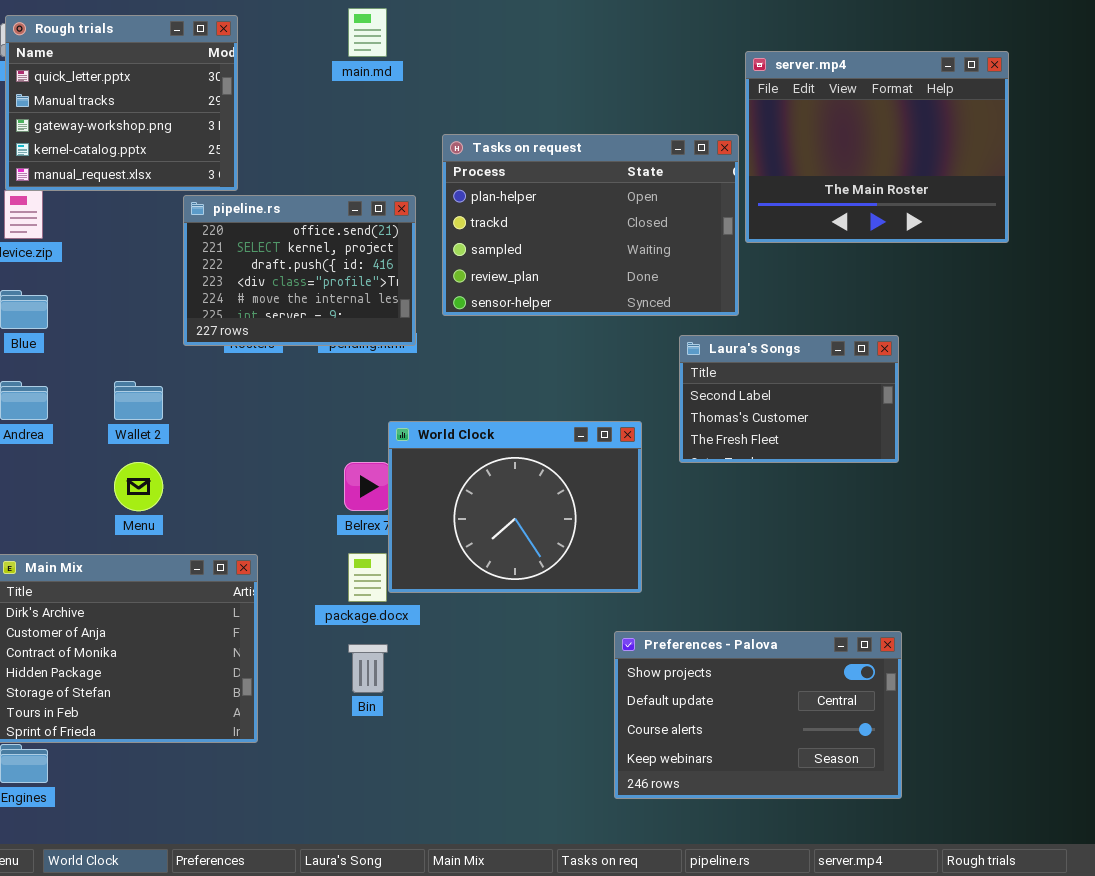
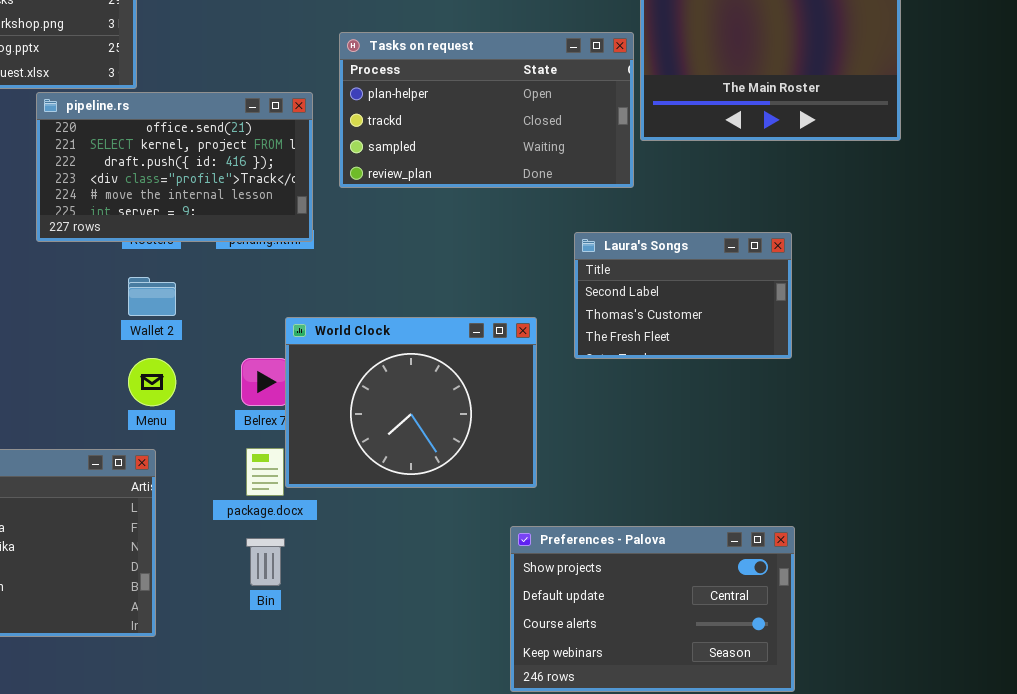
Tasks on request: [442,134,739,316] -> [339,32,634,188], resized
pipeline.rs: [183,195,416,346] -> [36,92,313,242], resized
Wallet 2: [114,381,163,420] -> [128,277,176,316], moved
Menu: [114,462,163,511] -> [128,358,176,406], moved

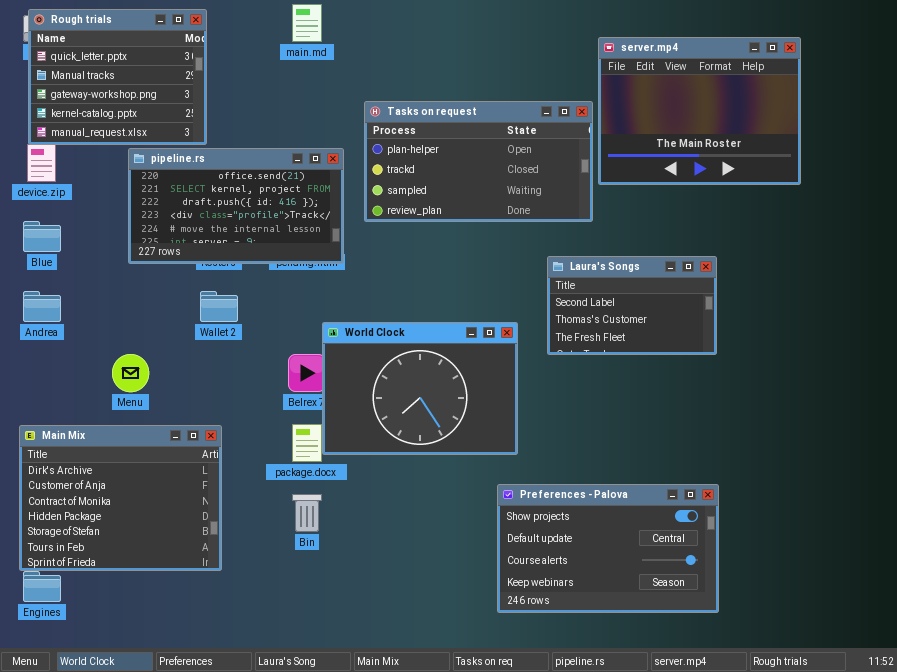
Menu: [128,358,176,406] -> [112,354,149,392], moved

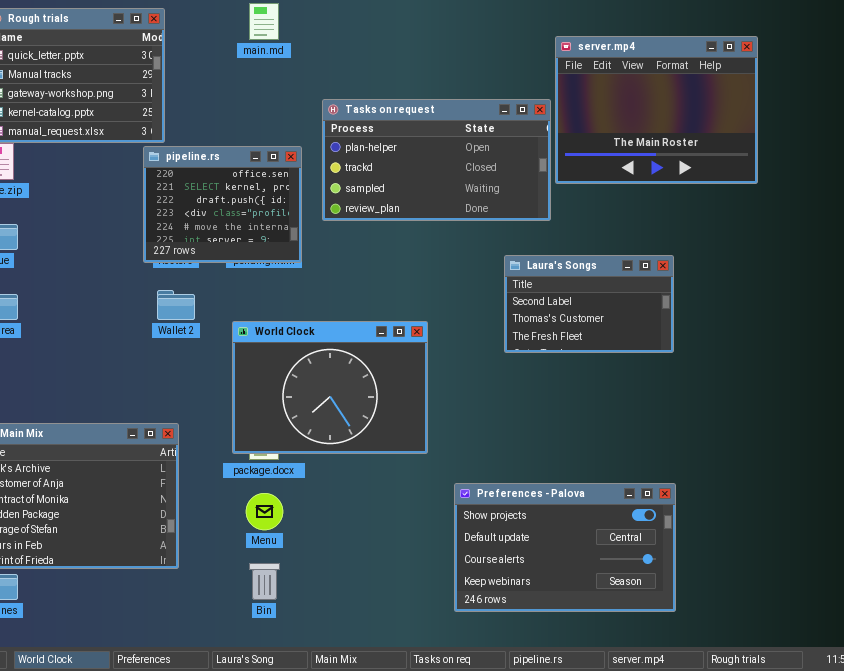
pipeline.rs: [128,148,344,264] -> [143,146,302,263], resized
World Clock: [322,322,518,455] -> [232,321,428,454], moved
Menu: [112,354,149,392] -> [246,493,283,530], moved
Bin: [292,494,322,532] -> [249,563,280,600], moved

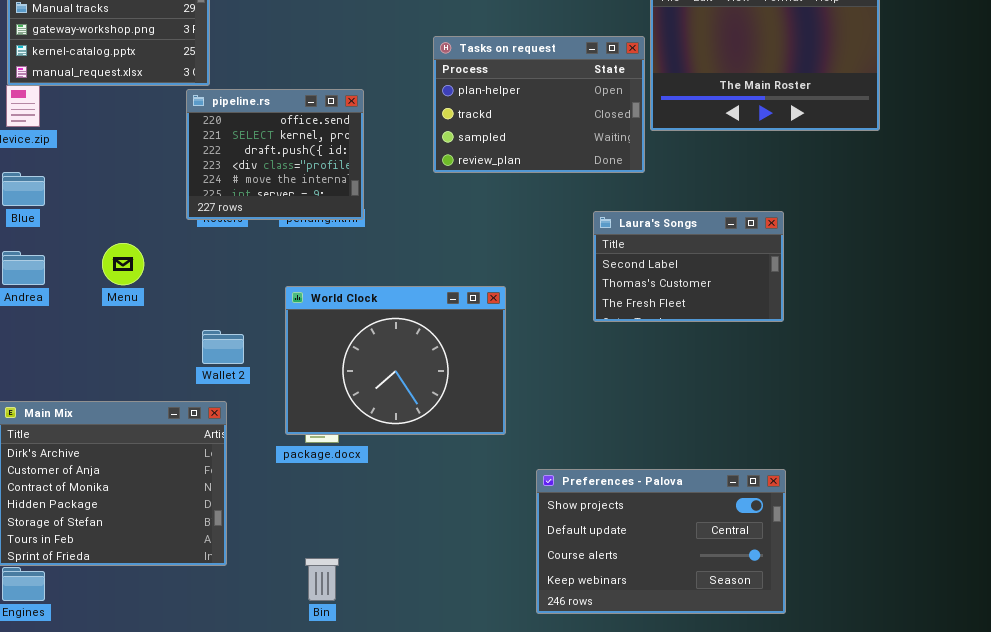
Tasks on request: [322,99,551,221] -> [433,36,645,173], resized
Wallet 2: [157,290,195,320] -> [202,330,244,364], moved
Menu: [246,493,283,530] -> [102,243,144,285], moved

